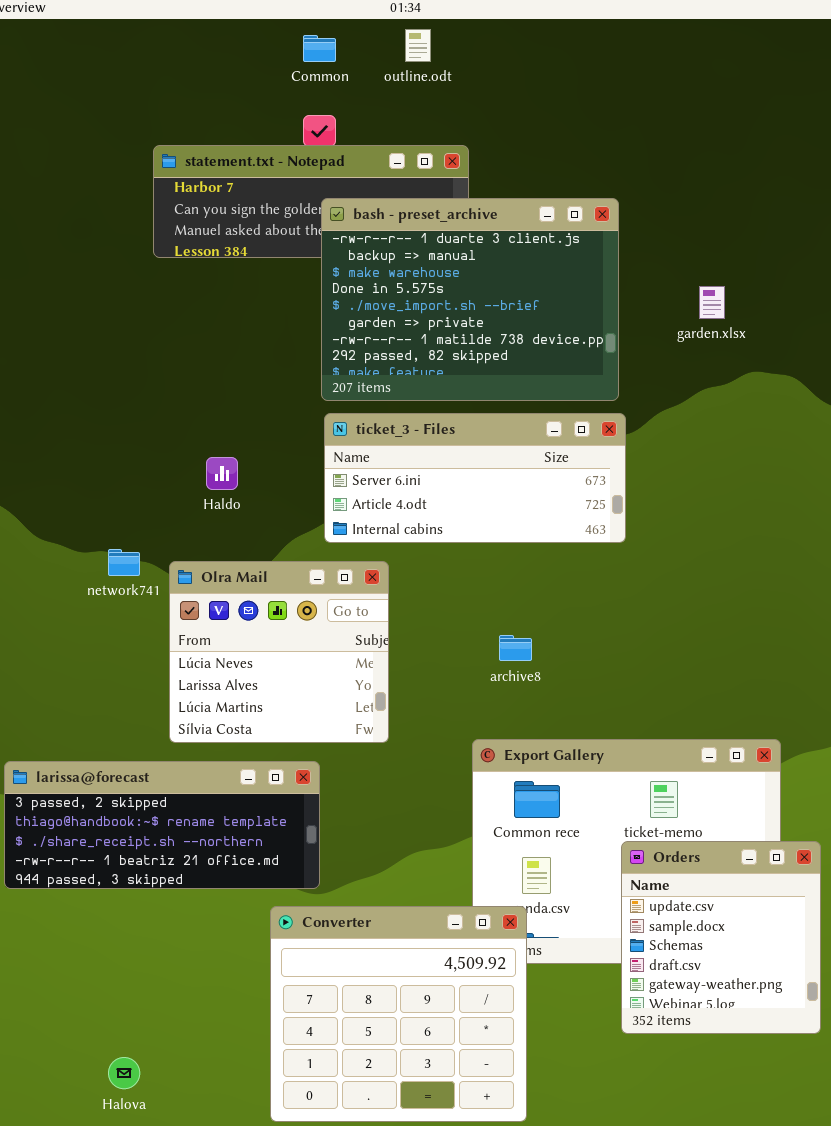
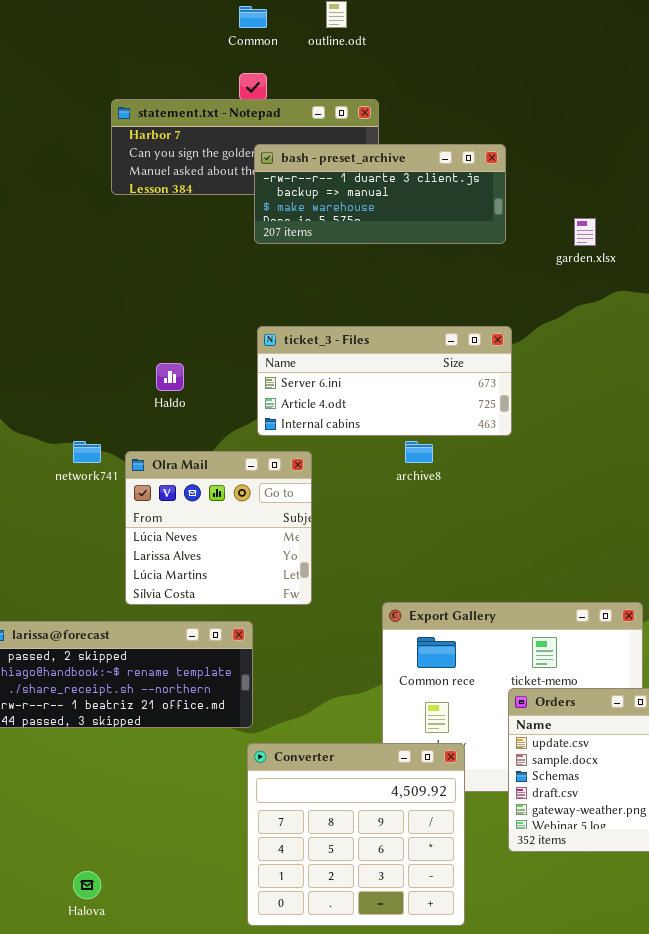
bash - preset_archive: [321,198,619,401] -> [254,144,506,244], resized
archive8: [499,635,532,661] -> [405,441,433,463], moved
Converter: [270,906,527,1122] -> [247,743,465,926], moved

